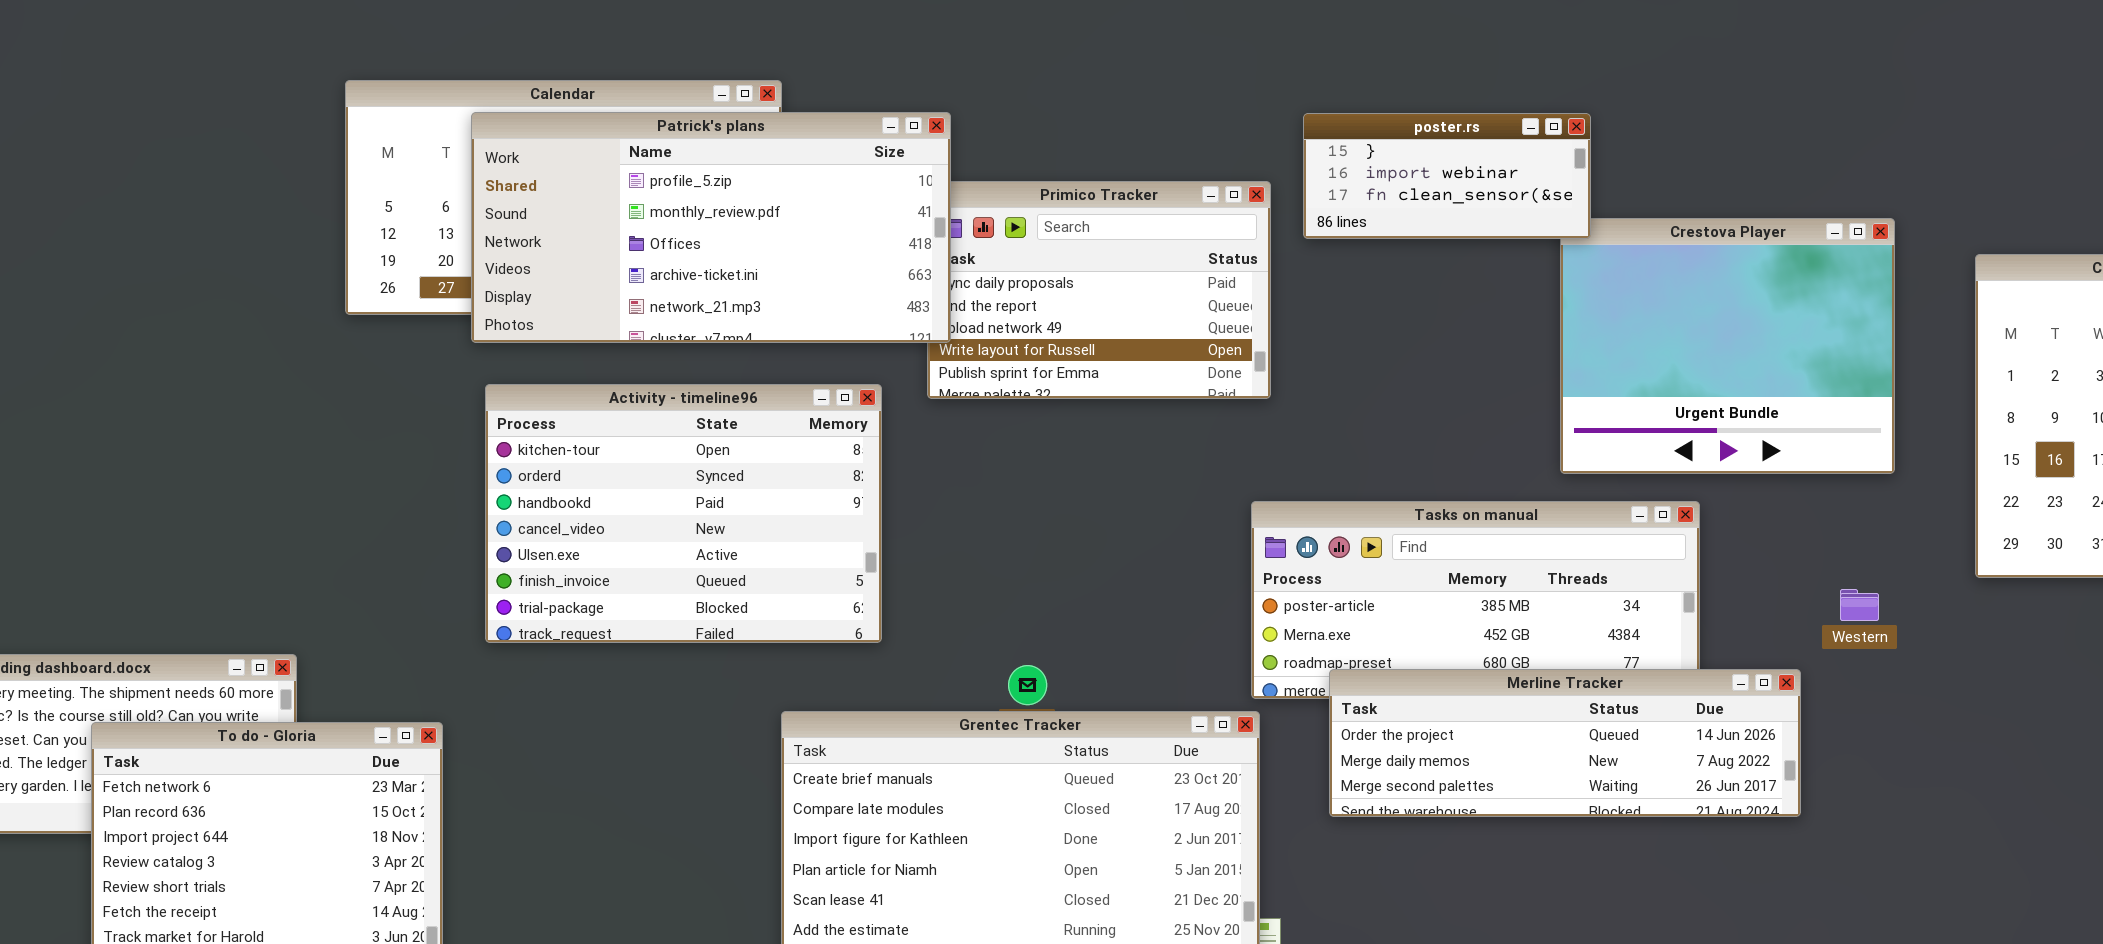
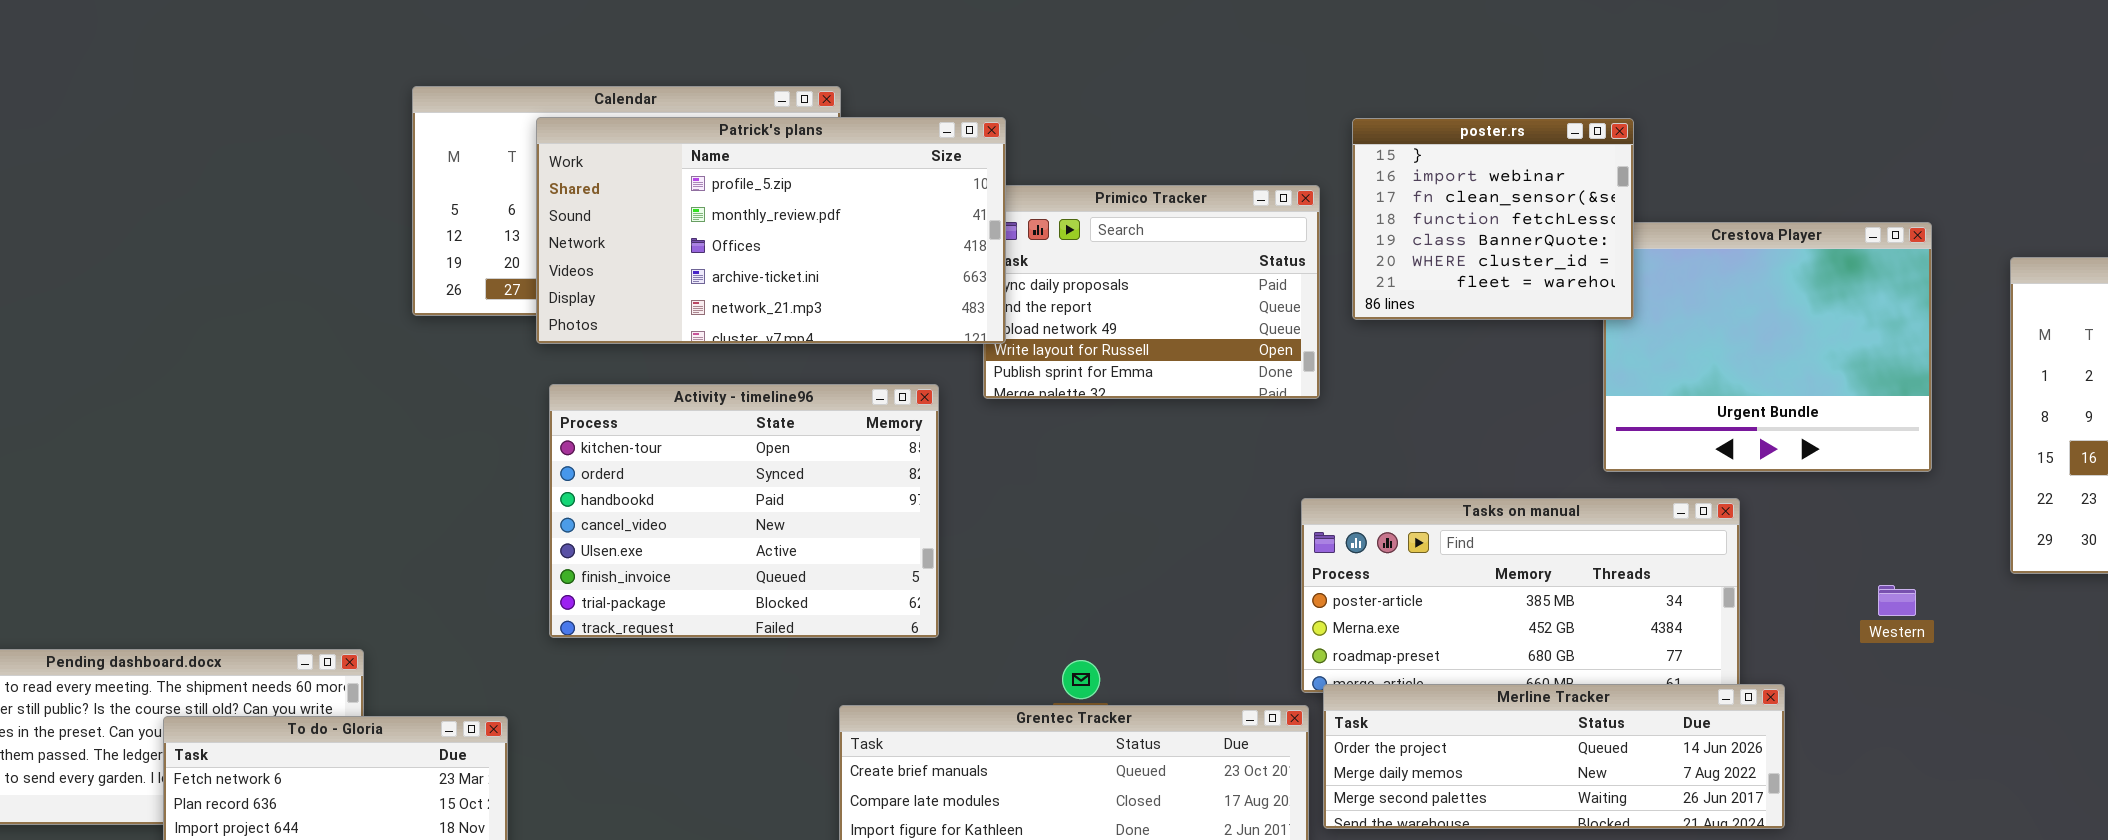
poster.rs: [1303,113,1591,239] -> [1352,118,1634,320], resized
Merline Tracker: [1329,669,1801,817] -> [1323,684,1785,829], moved

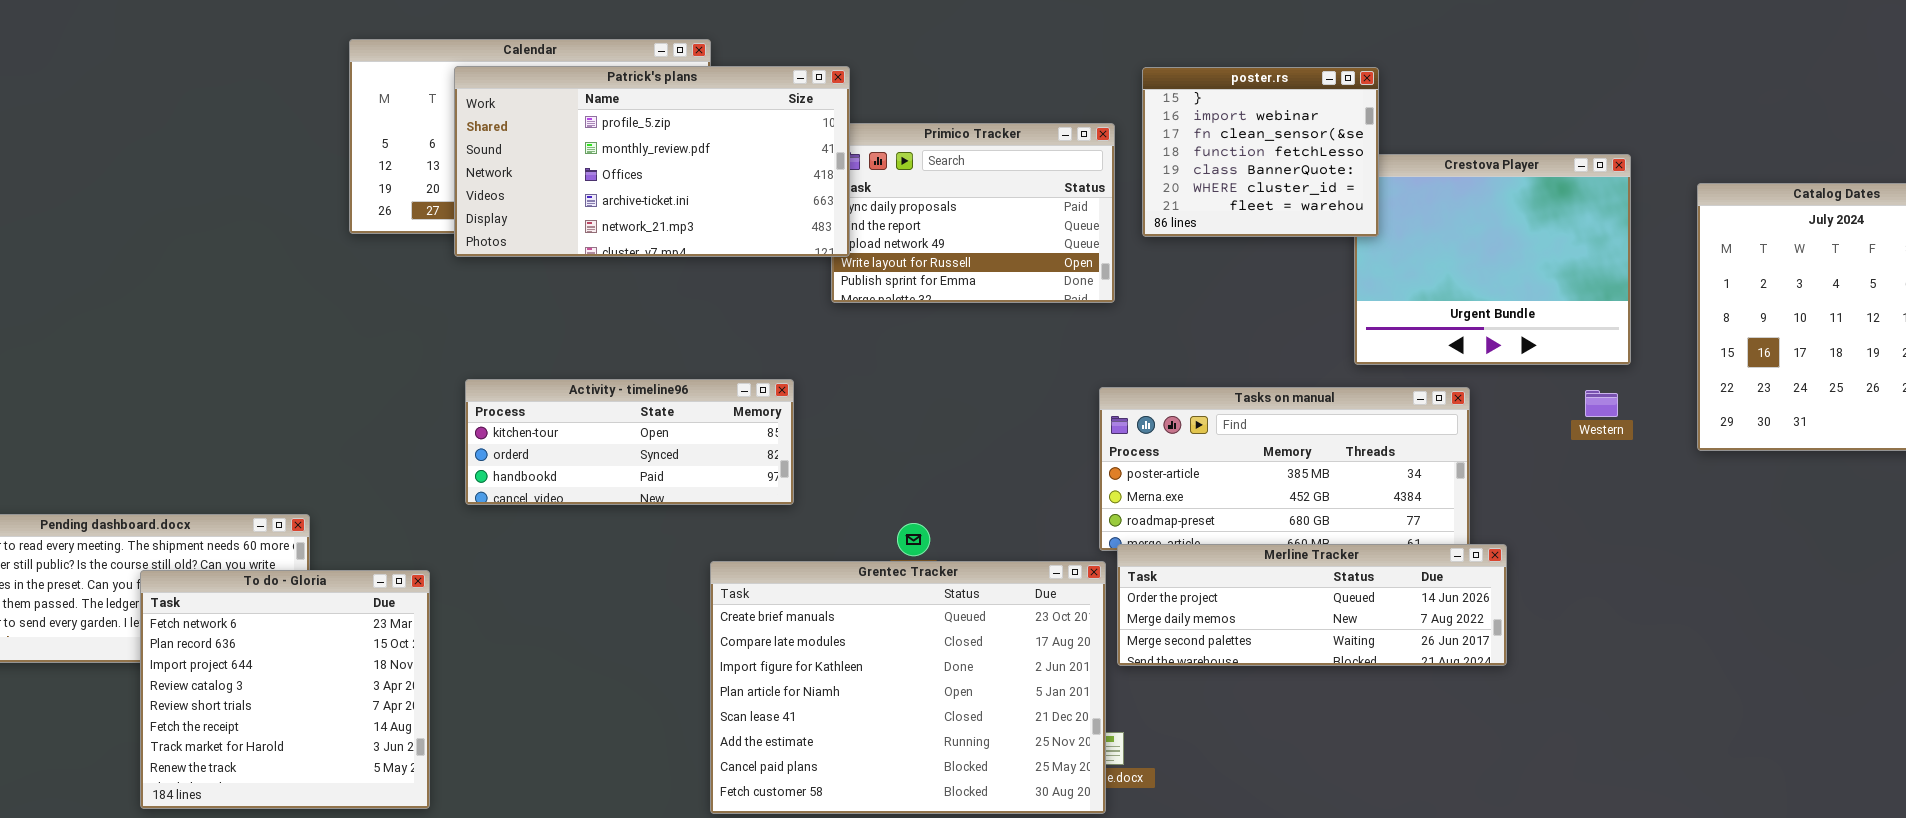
Activity - timeline96: [549,384,939,638] -> [465,379,794,505], resized
Western: [1878,585,1916,616] -> [1585,390,1618,417], moved

